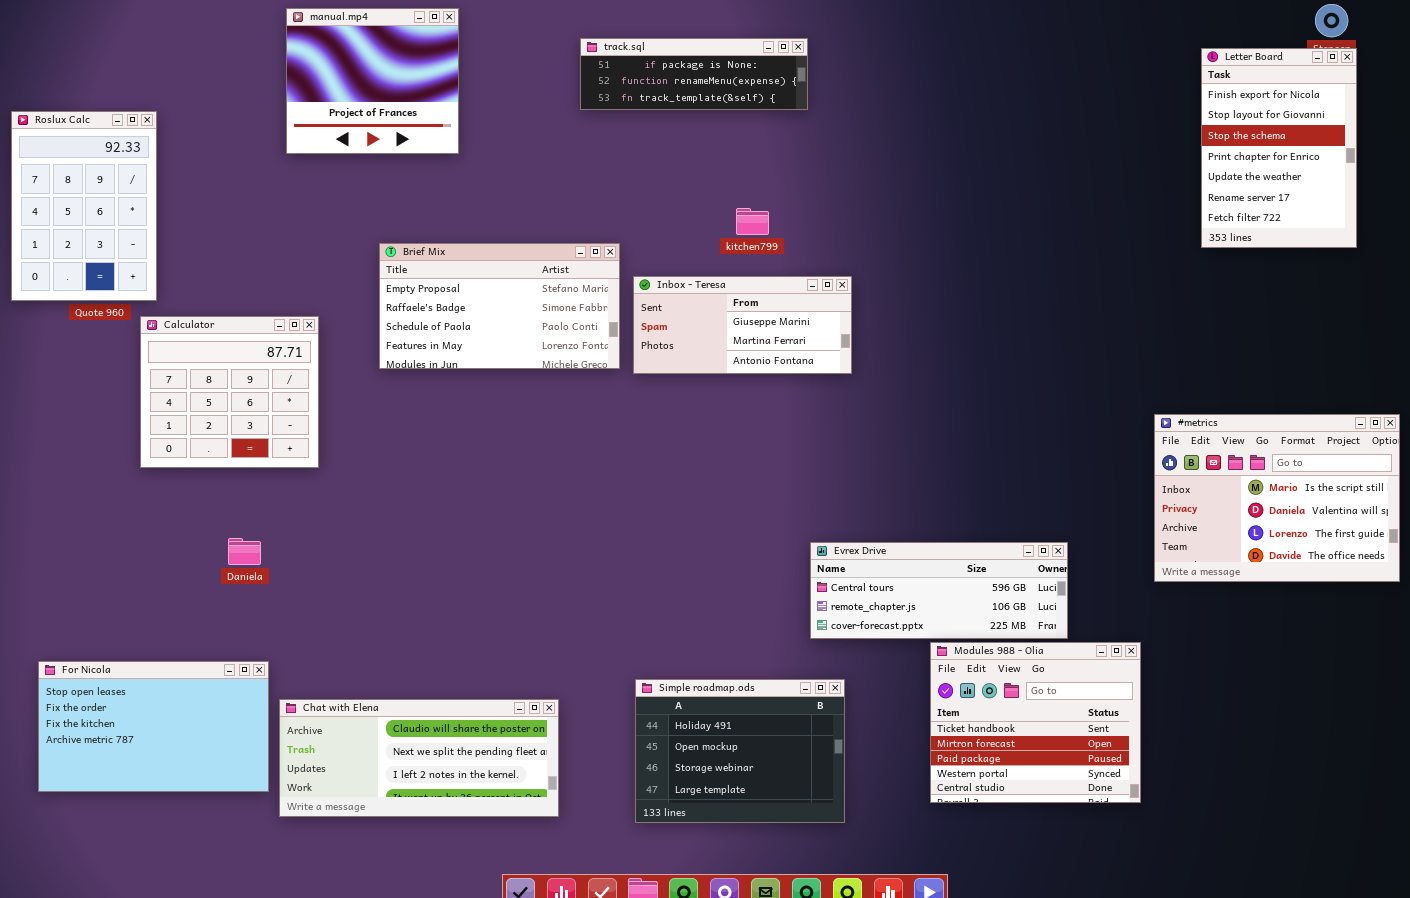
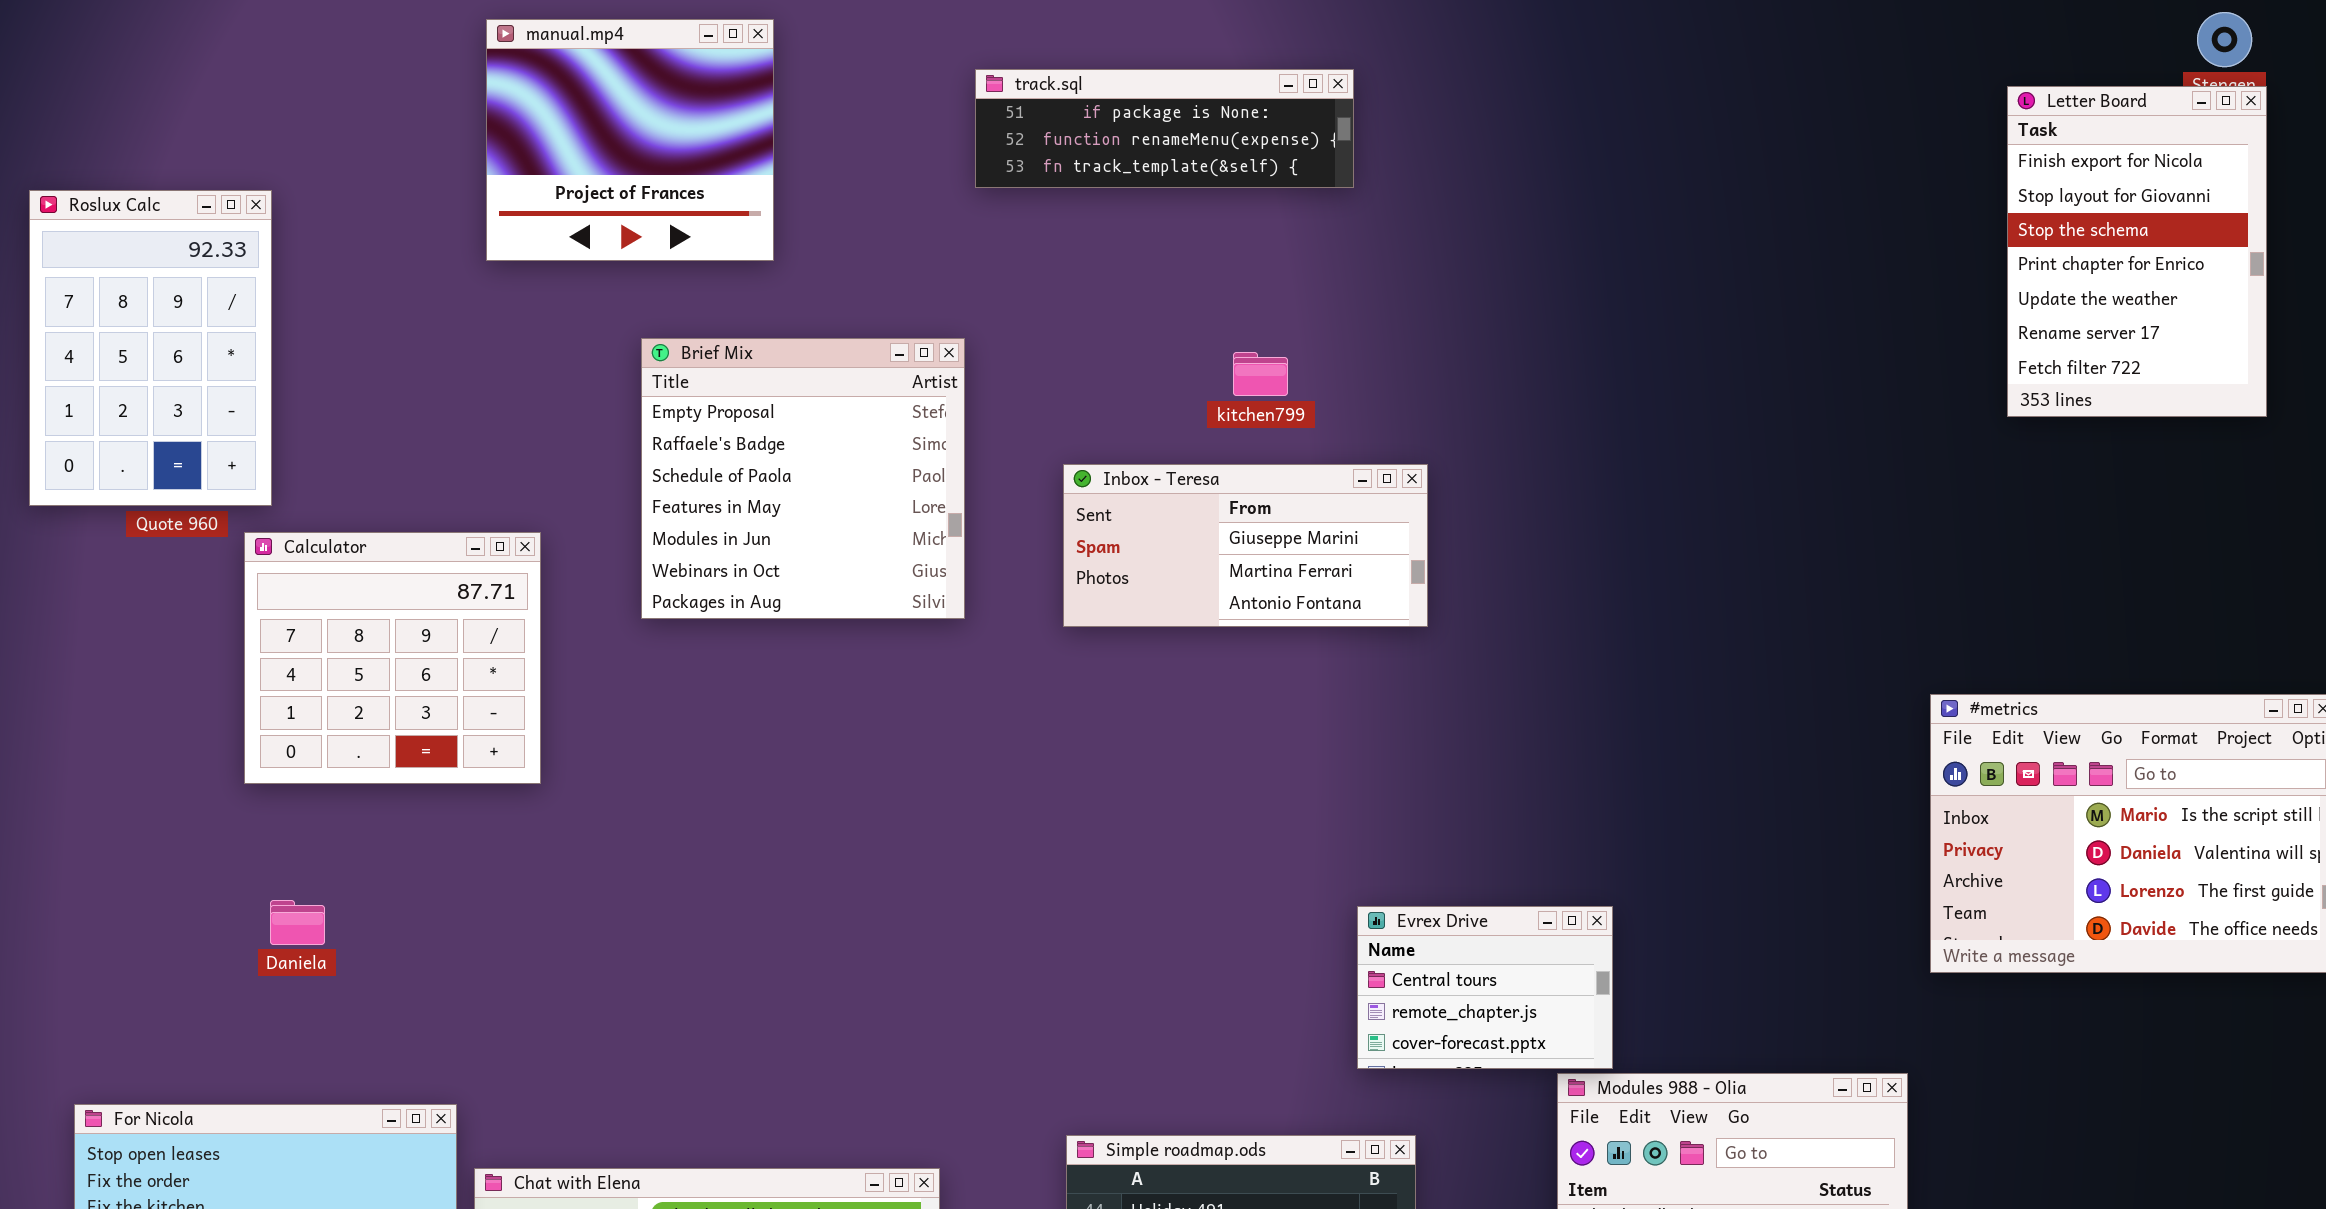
Brief Mix: [379,243,620,369] -> [641,338,965,619], resized
Daniela: [228,538,261,565] -> [270,900,325,945], moved
Evrex Drive: [810,542,1068,639] -> [1357,906,1613,1069], resized

